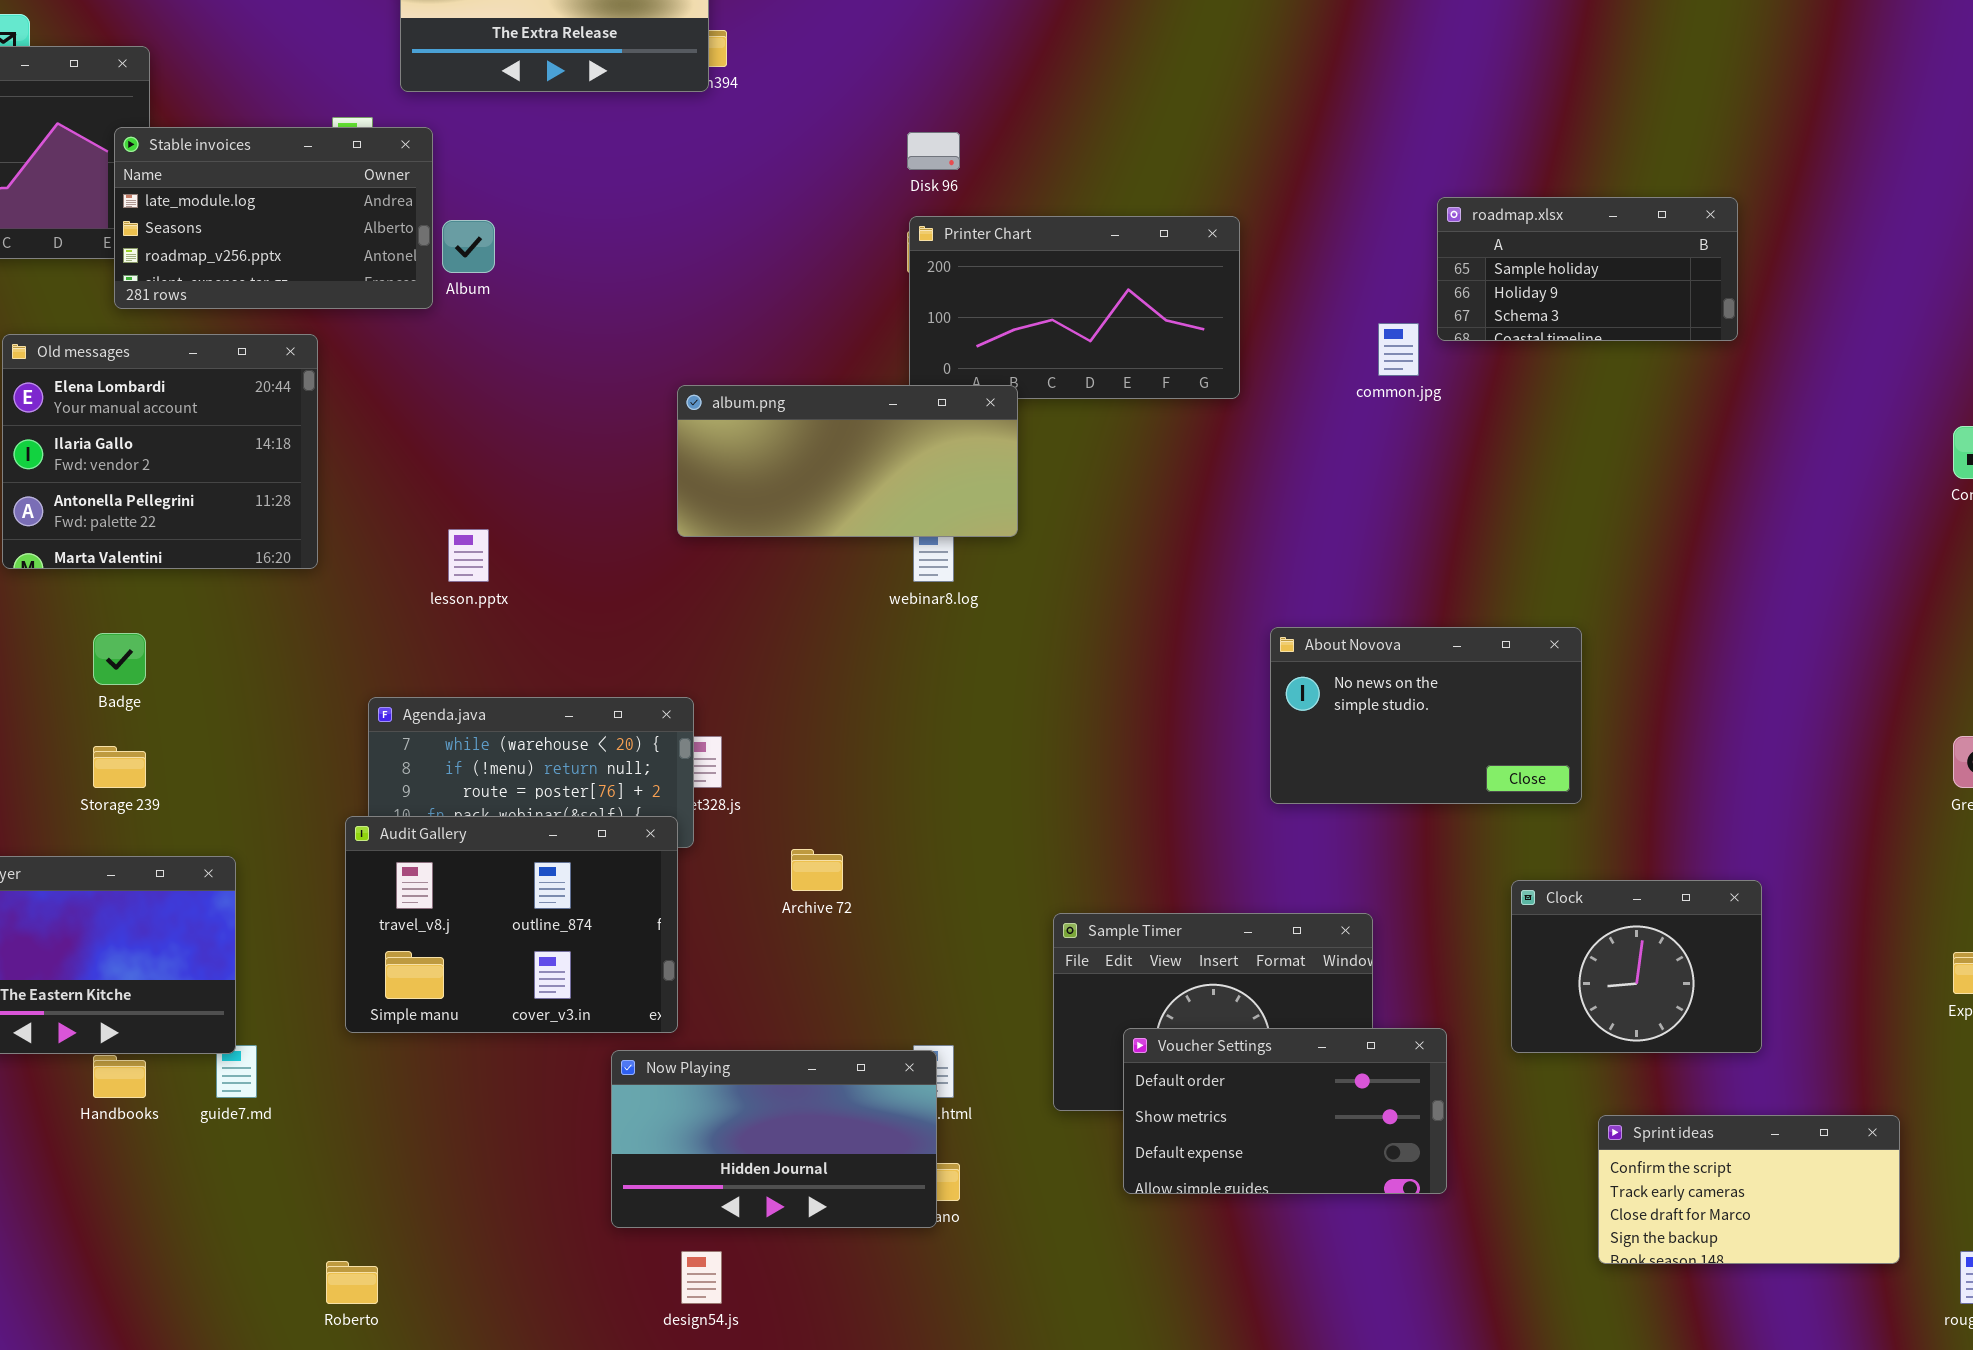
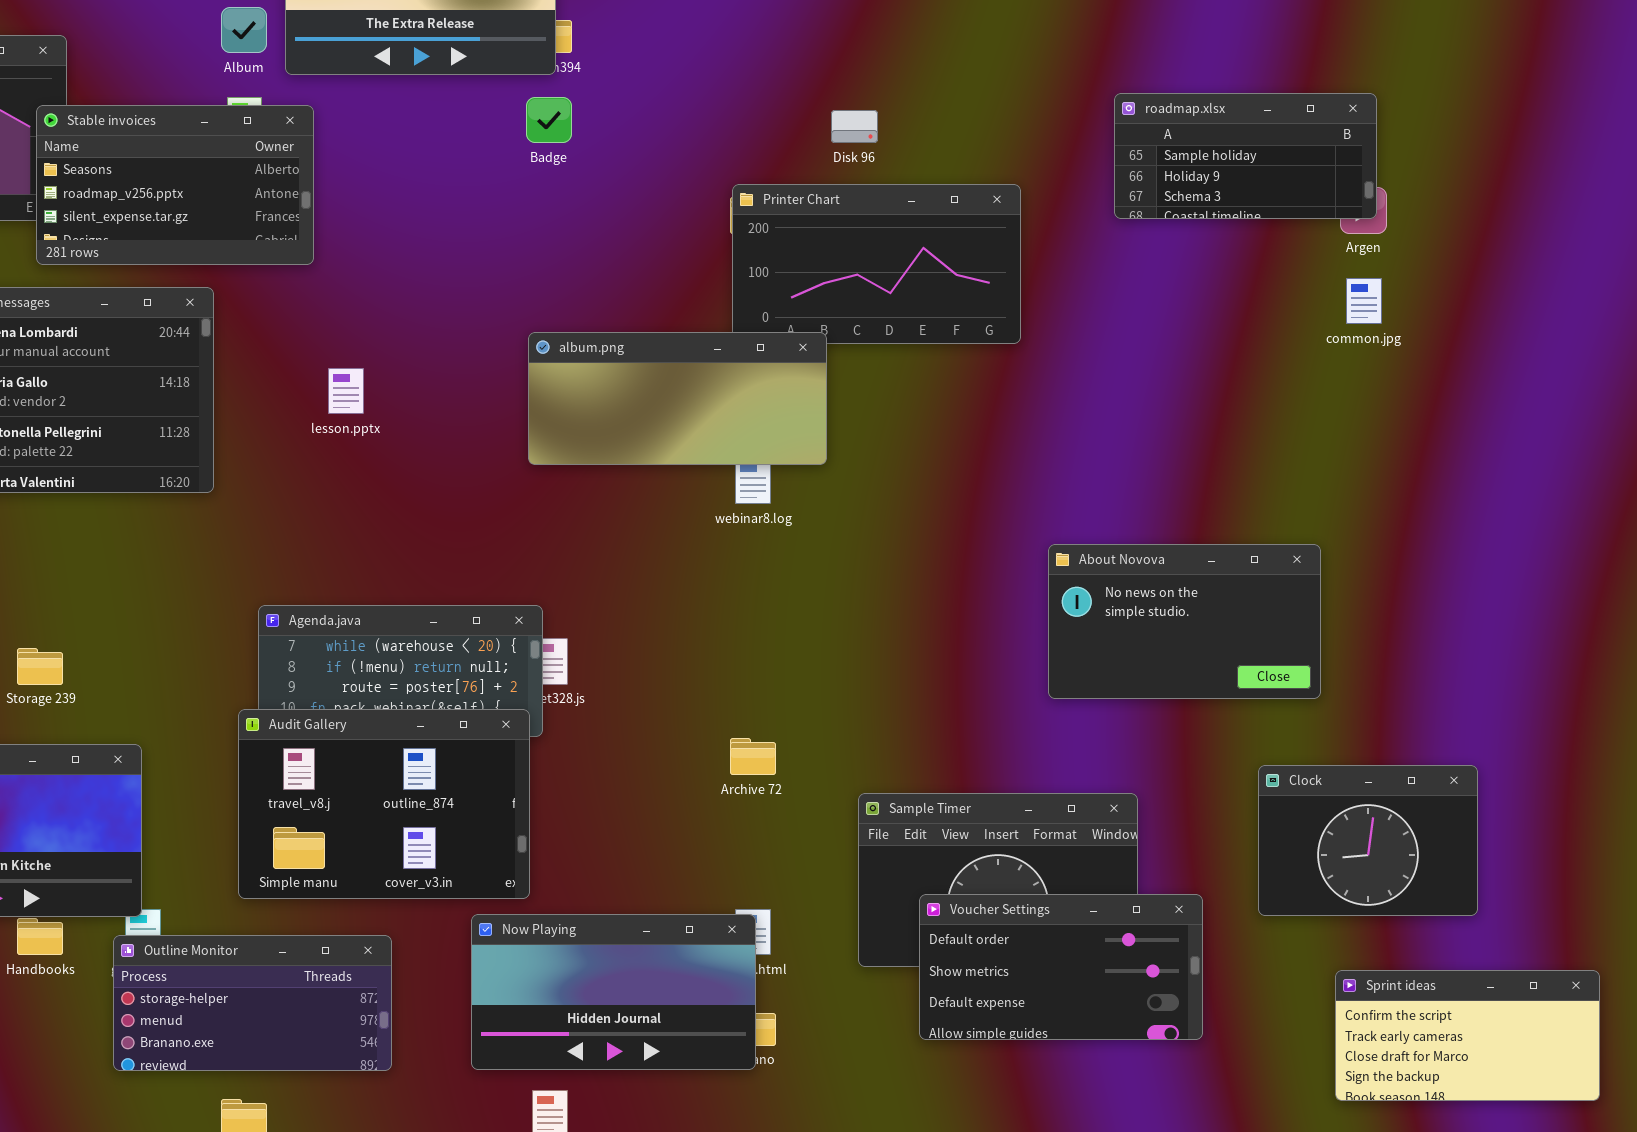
Stable invoices: [114,127,433,309] -> [36,105,314,265], scrolled down 1 row
Disk 96: [907,132,960,170] -> [831,110,878,143], moved
roadmap.xlsx: [1437,197,1738,341] -> [1114,93,1377,219], moved
Album: [442,220,495,273] -> [221,7,267,53], moved
common.jpg: [1378,323,1419,376] -> [1346,278,1382,324], moved
lesson.pptx: [448,529,489,582] -> [328,368,364,414], moved
Badge: [93,633,146,685] -> [526,97,572,143], moved
Archive 72: [791,849,843,891] -> [730,738,776,775], moved
Outline Monitor: none -> [113,935,392,1071], opened

